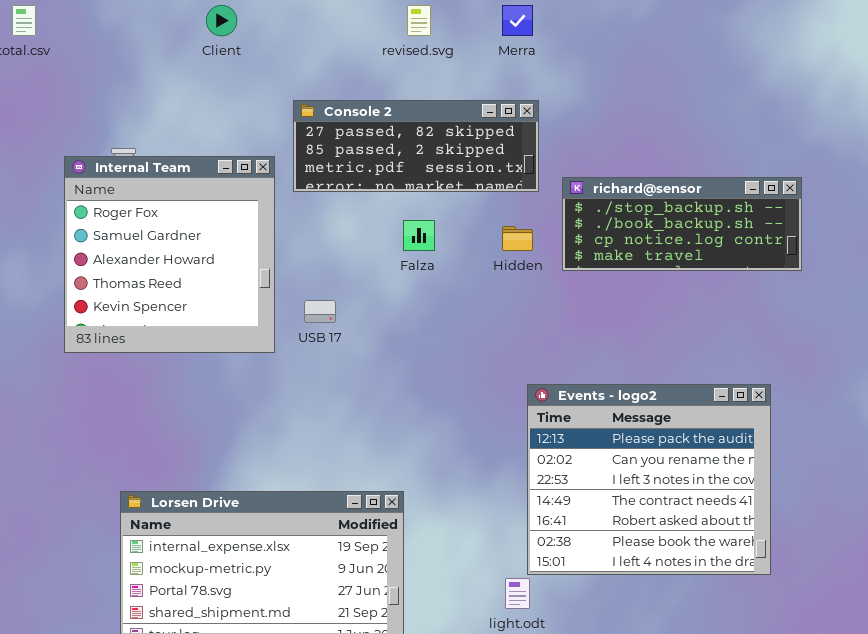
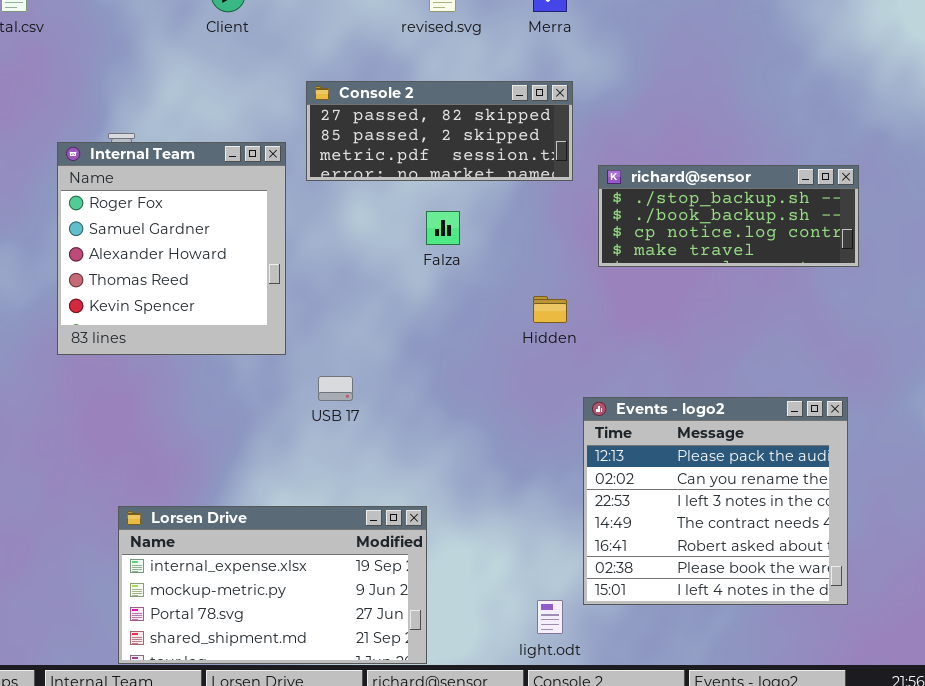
Hidden: [502,226,533,251] -> [533,296,567,323], moved
USB 17: [304,300,336,323] -> [318,376,353,401], moved
Events - logo2: [527,384,771,575] -> [583,397,848,605], moved

